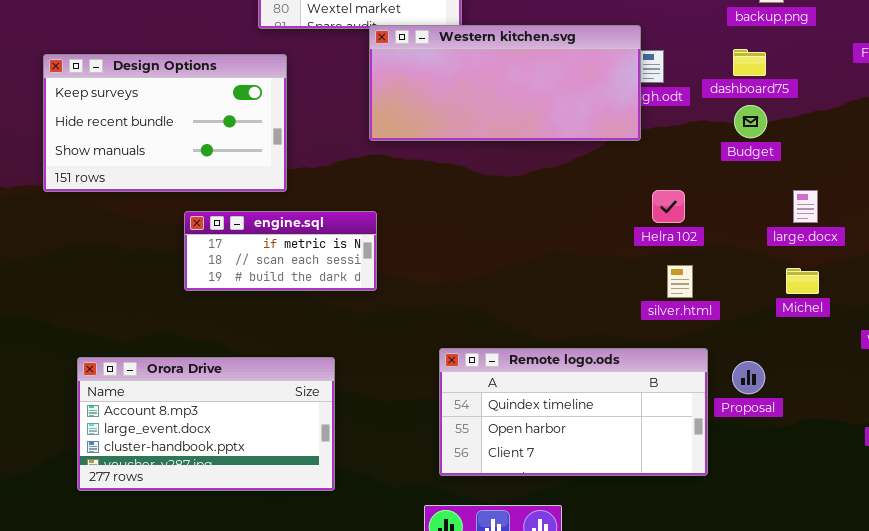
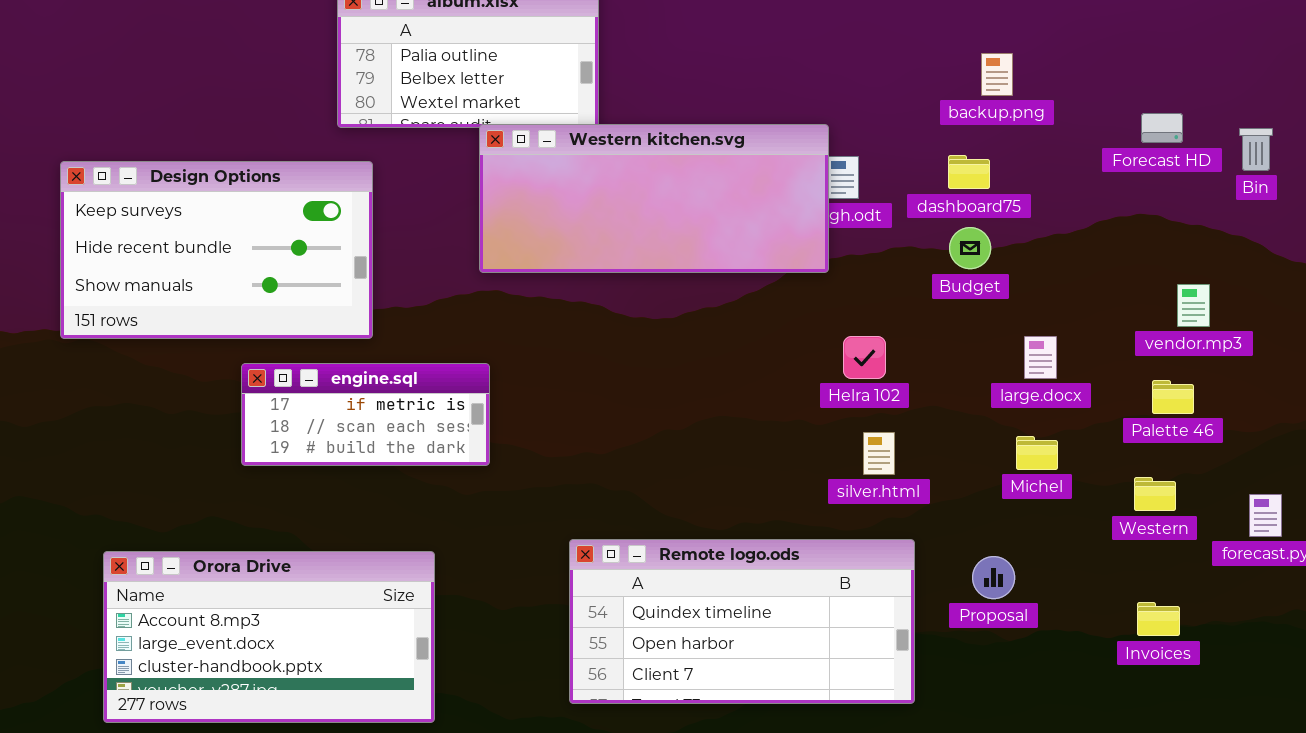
Proposal: [732,361,765,394] -> [972,556,1015,599], moved

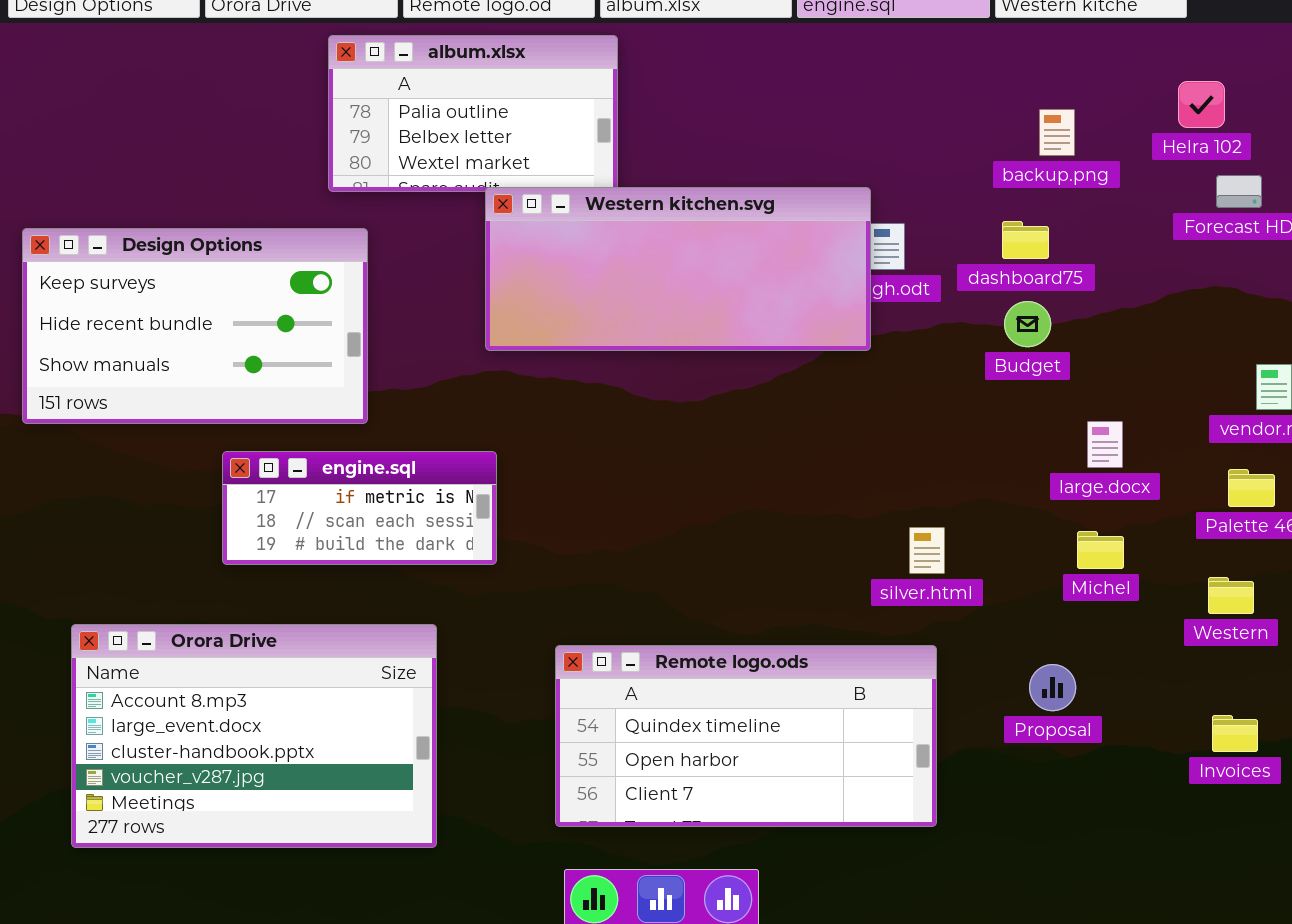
Helra 102: [843,336,886,379] -> [1178,81,1225,128], moved
Remote logo.ods: [569,539,915,704] -> [555,645,937,827], moved
Orora Drive: [103,551,435,723] -> [71,624,437,848], resized

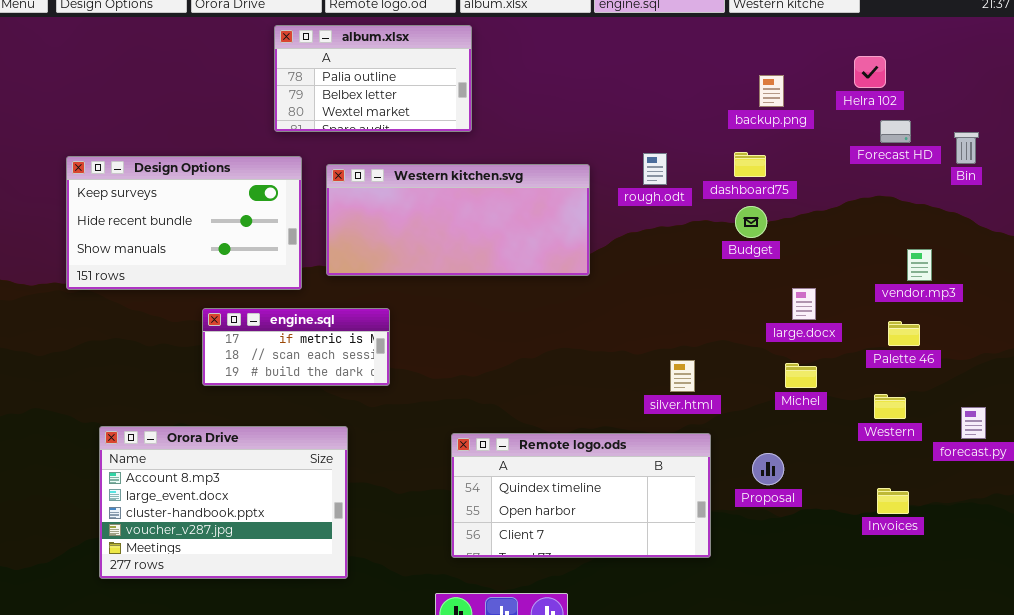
Western kitchen.svg: [485,187,871,351] -> [326,164,590,276], moved
Remote logo.ods: [555,645,937,827] -> [451,433,711,558], moved

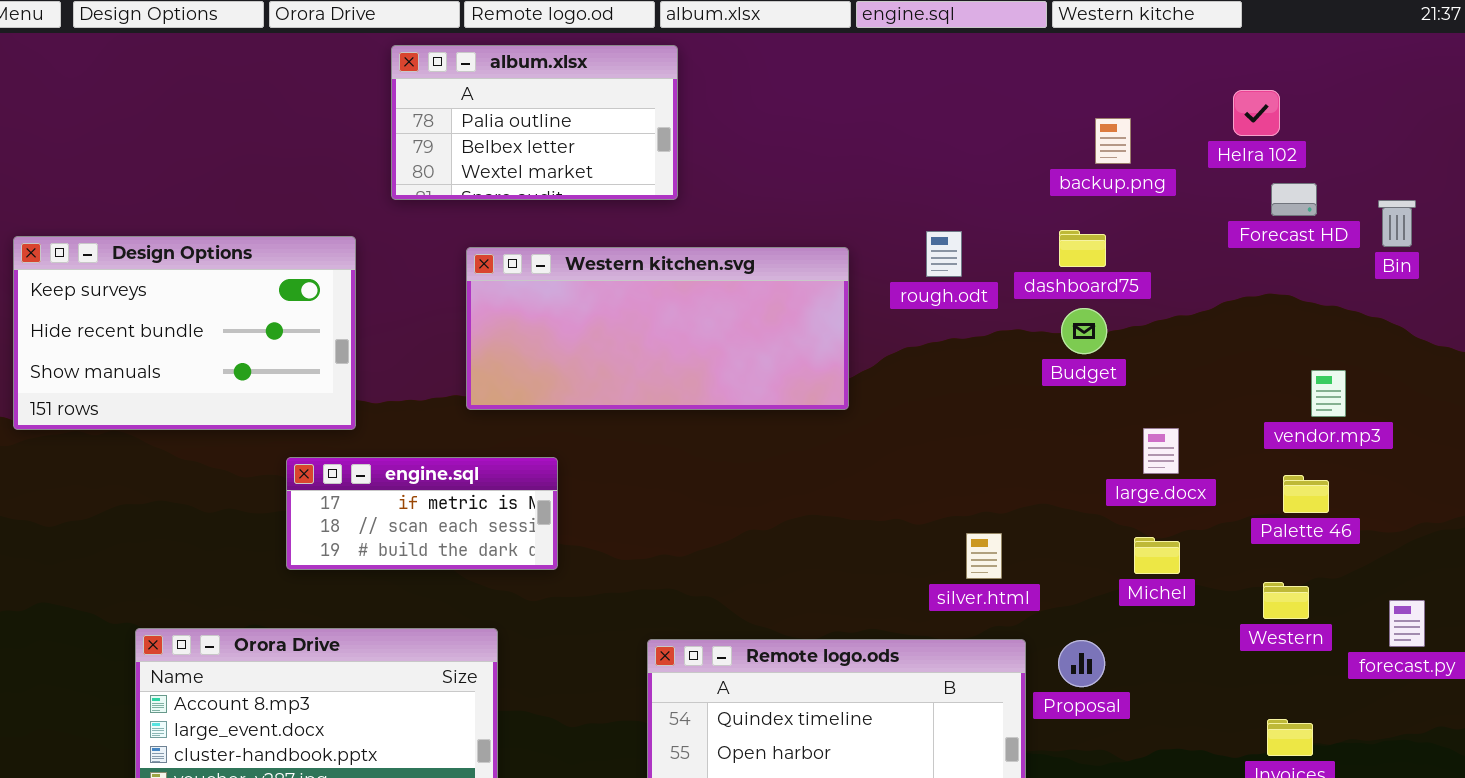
Design Options: [66,156,302,290] -> [13,236,356,430], moved
Proposal: [752,453,784,485] -> [1058,640,1105,687], moved

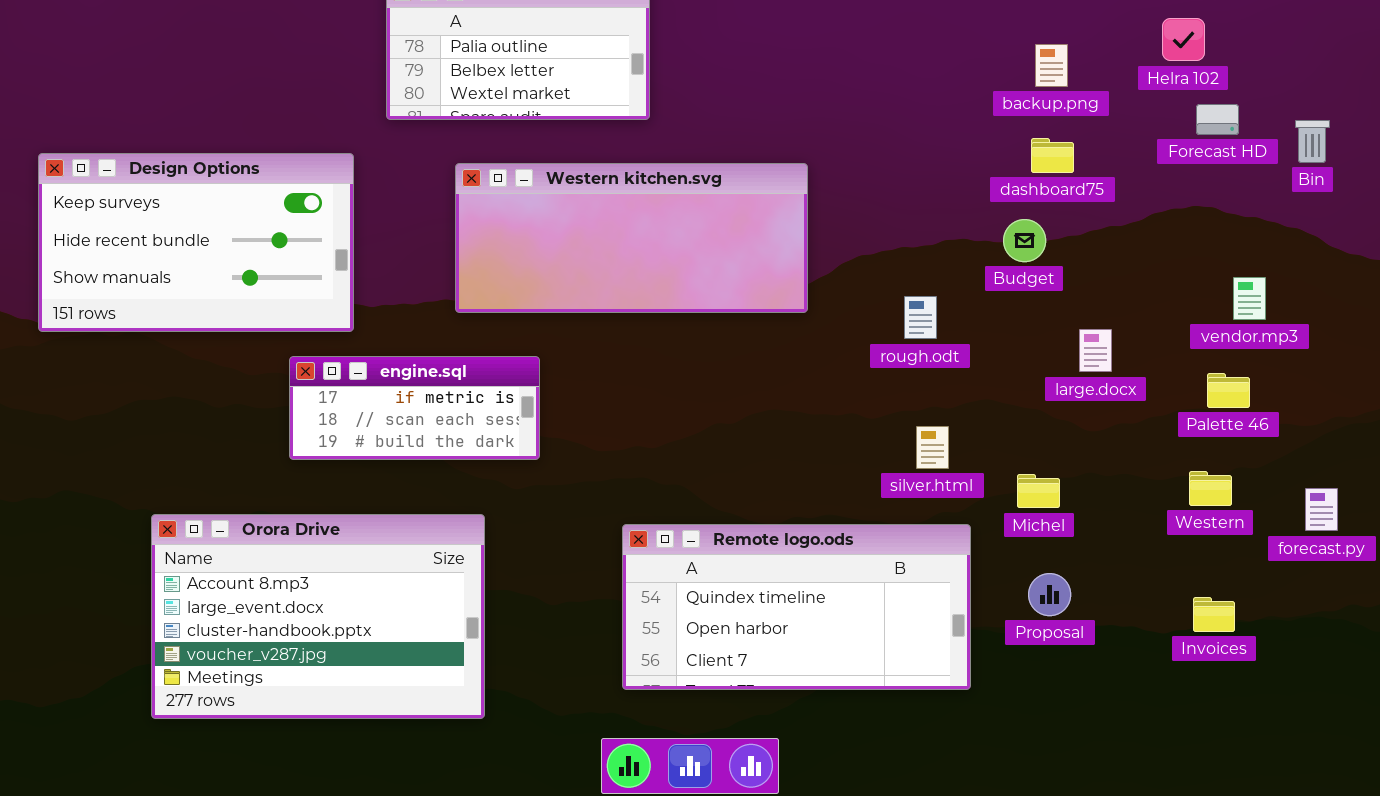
dashboard75: [1059,230,1106,267] -> [1031,138,1074,173], moved
rough.odt: [926,231,962,277] -> [904,296,937,339], moved
Michel: [1134,537,1180,574] -> [1017,474,1060,508], moved
Proposal: [1058,640,1105,687] -> [1028,573,1071,616], moved

